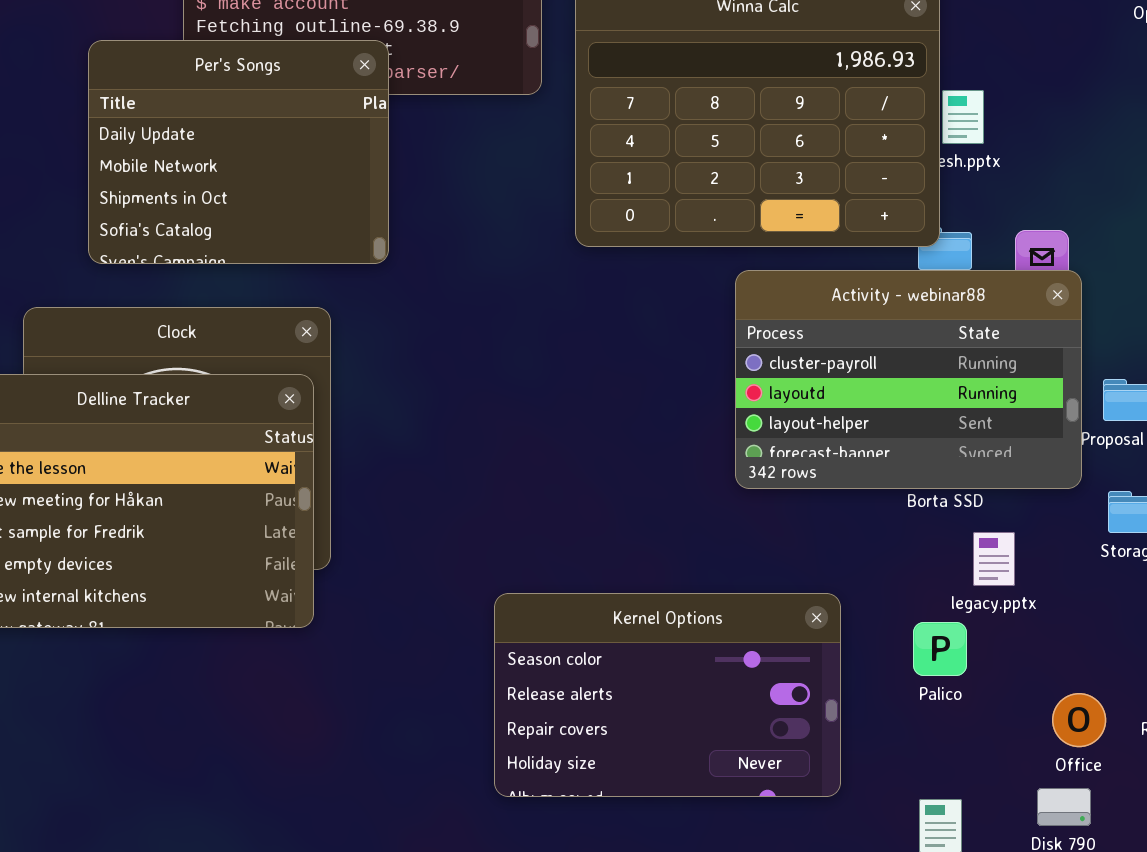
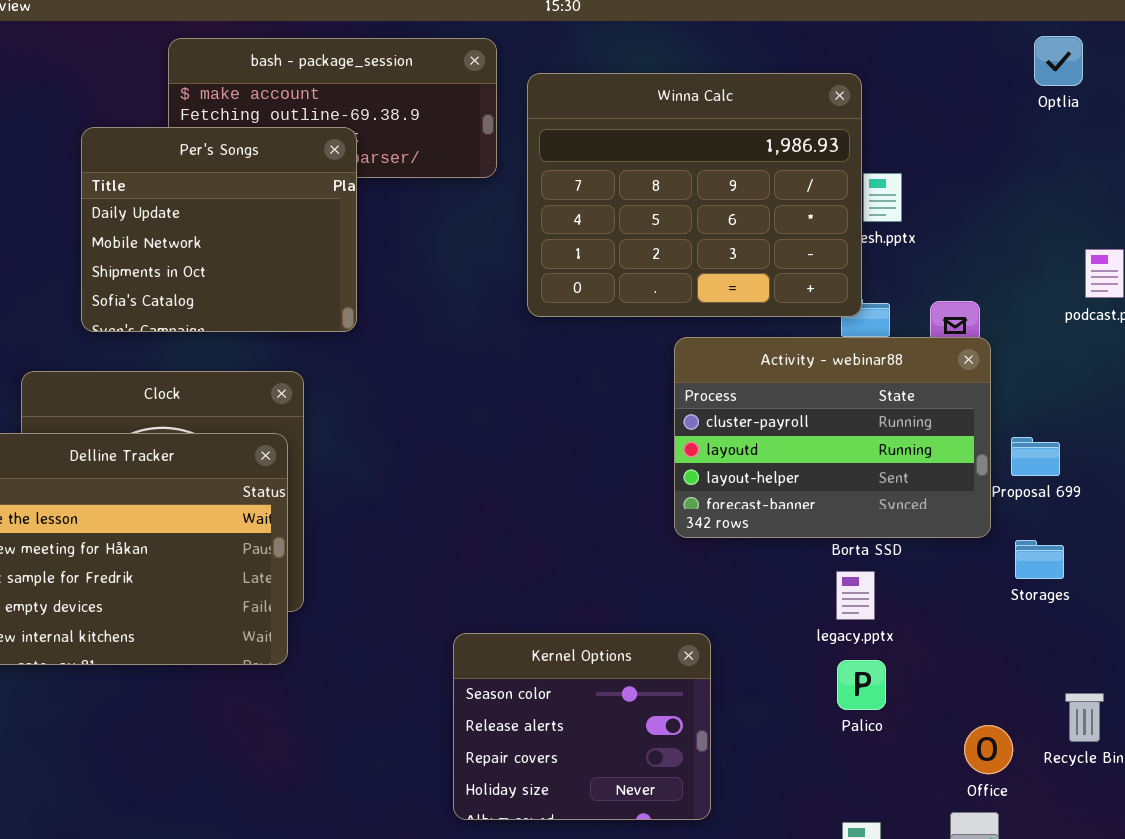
legacy.pptx: [973,532,1015,586] -> [836,571,875,620], moved
Kernel Options: [494,593,841,797] -> [453,633,711,820], resized

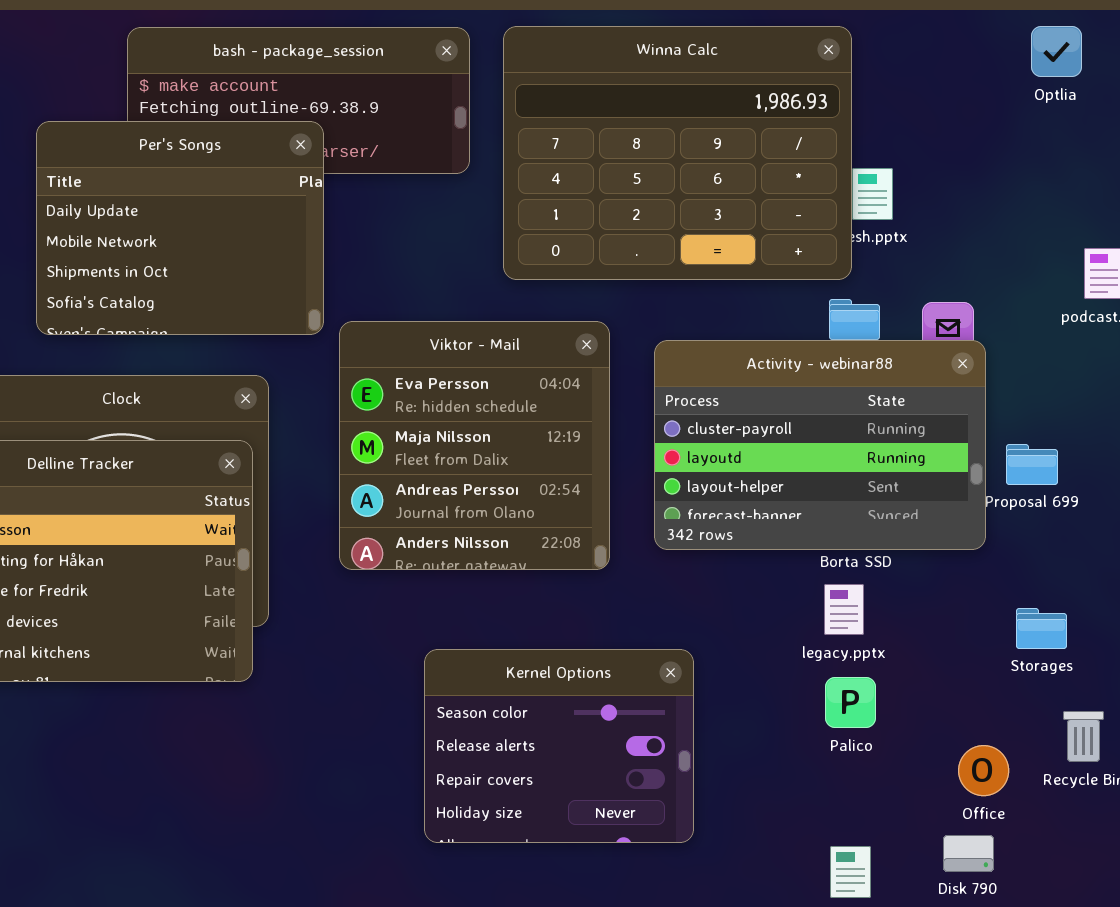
Winna Calc: [527,73,862,317] -> [503,26,852,280], moved
Viktor - Mail: none -> [339,321,610,570], opened
Storages: [1015,540,1064,579] -> [1016,608,1067,649], moved

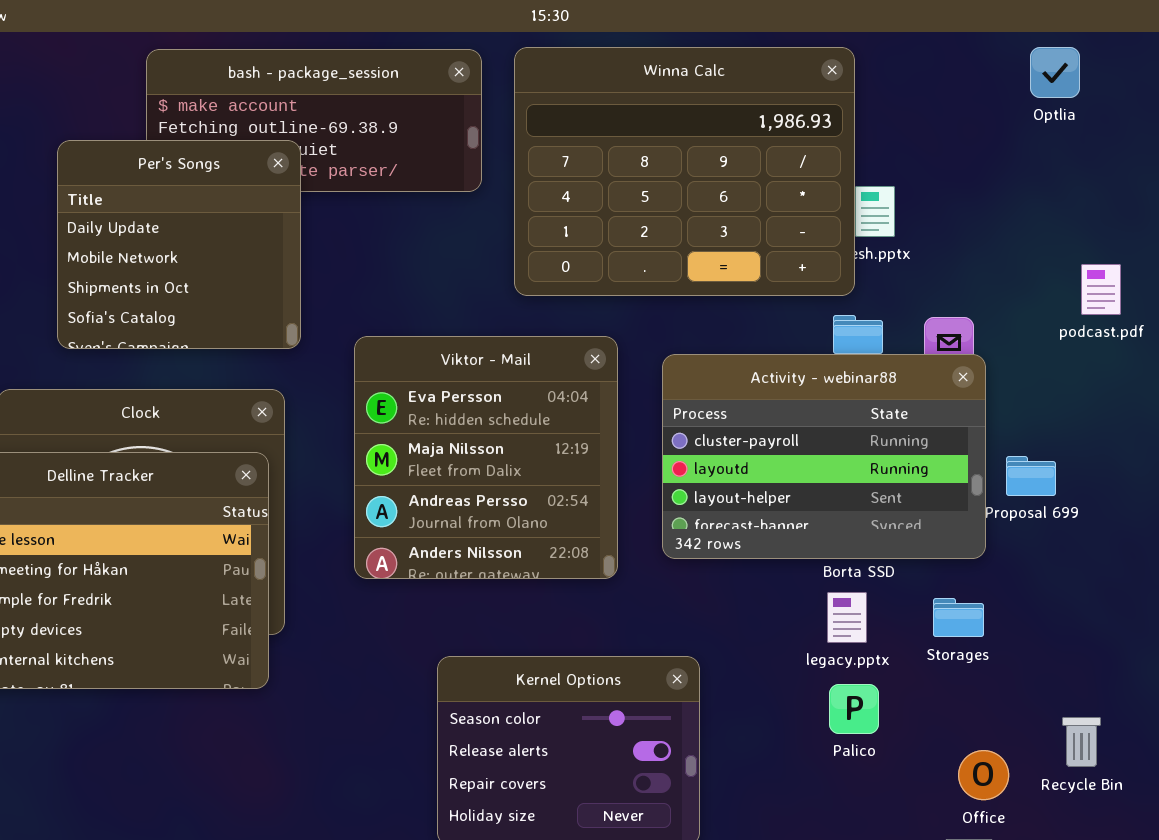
Per's Songs: [36,121,324,335] -> [57,140,301,349], resized
Storages: [1016,608,1067,649] -> [933,598,984,637], moved

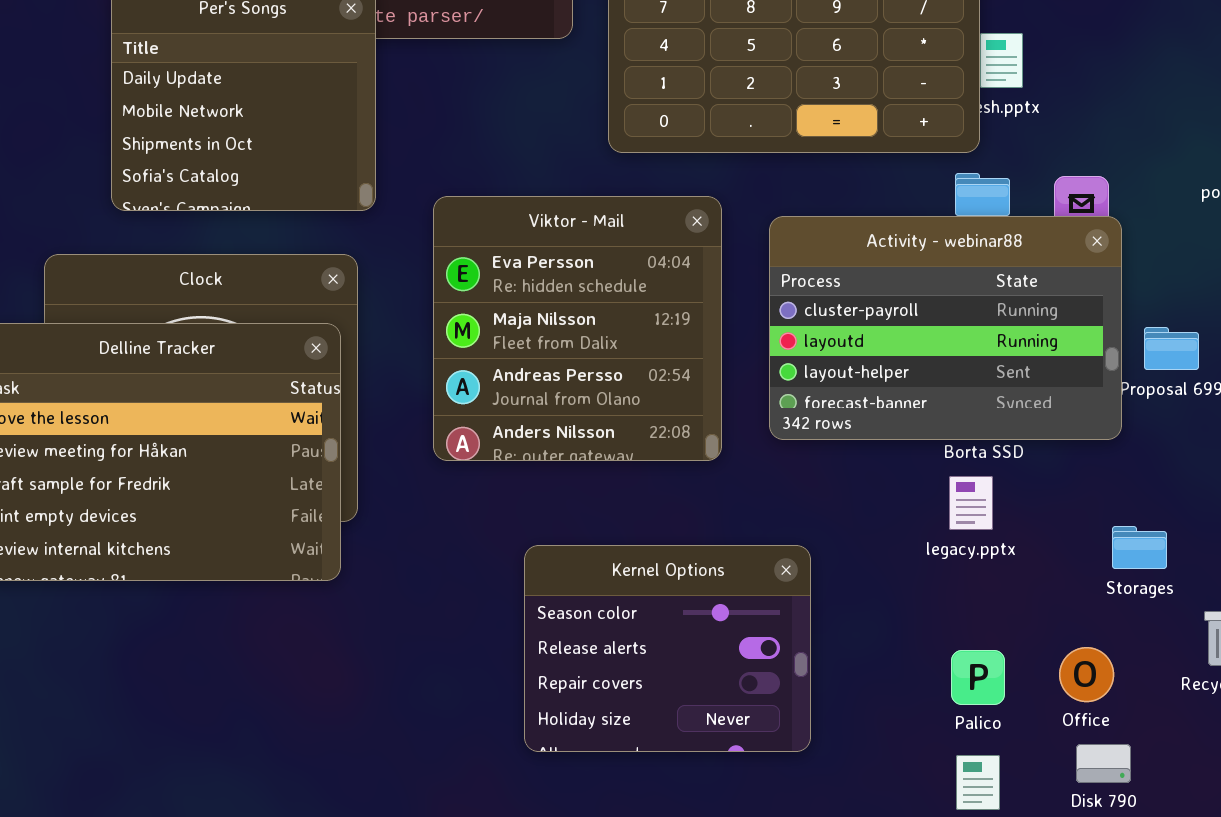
Storages: [933,598,984,637] -> [1112,526,1167,569], moved
Palico: [829,684,879,734] -> [951,650,1005,705], moved
Office: [958,750,1009,800] -> [1059,647,1114,702], moved

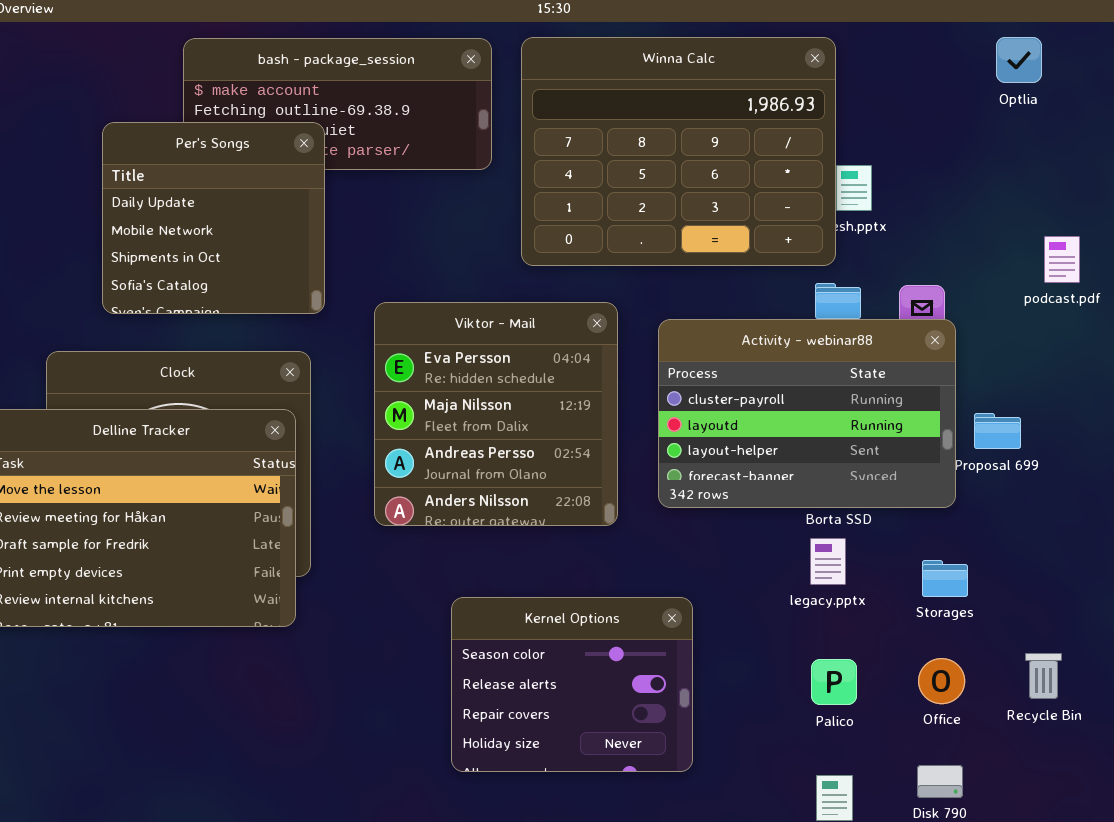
Storages: [1112,526,1167,569] -> [922,560,968,597], moved
Office: [1059,647,1114,702] -> [918,658,965,704], moved
Palico: [951,650,1005,705] -> [811,659,857,705], moved

